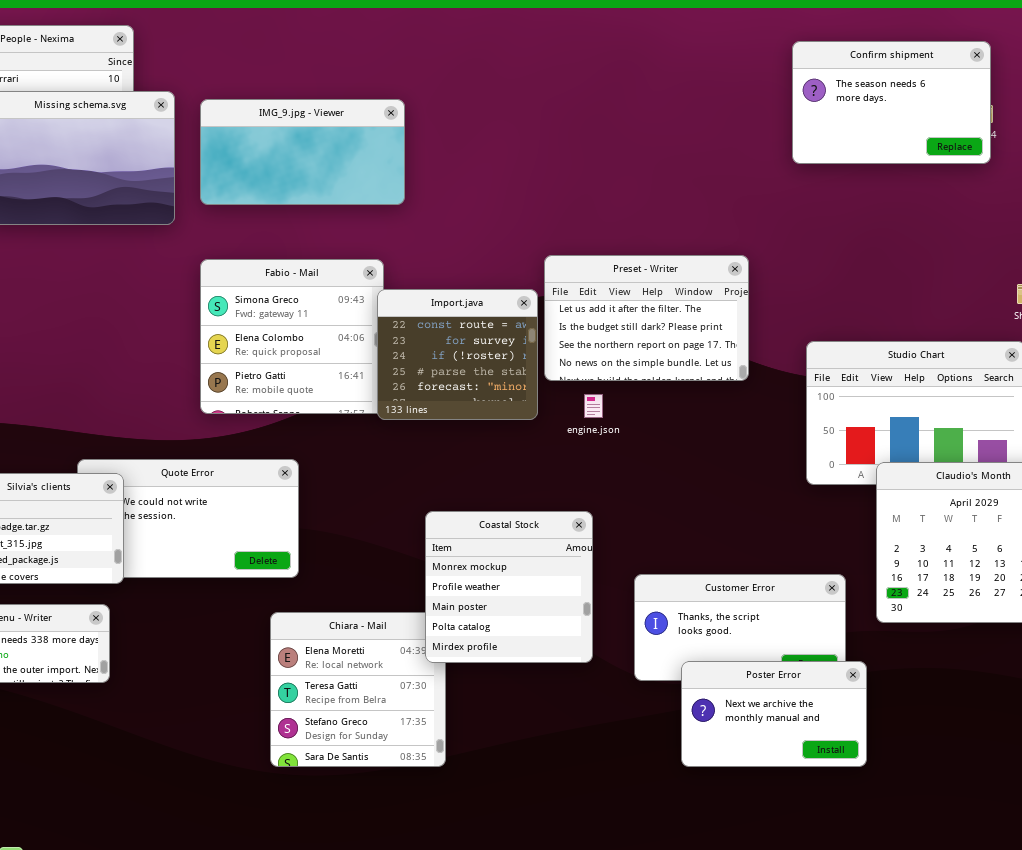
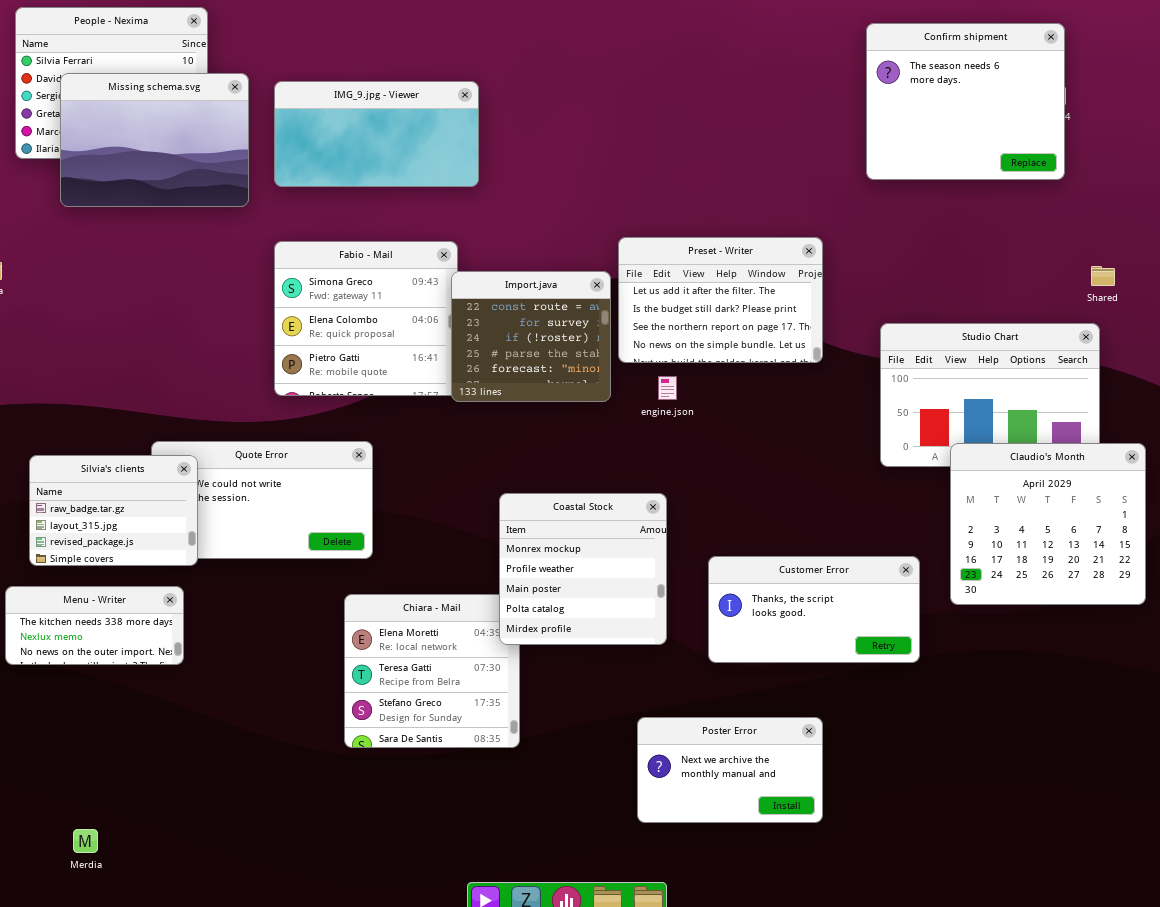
Confirm shipment: [792,41,991,164] -> [866,23,1065,180], resized
Poster Error: [681,661,867,767] -> [637,717,823,823], moved

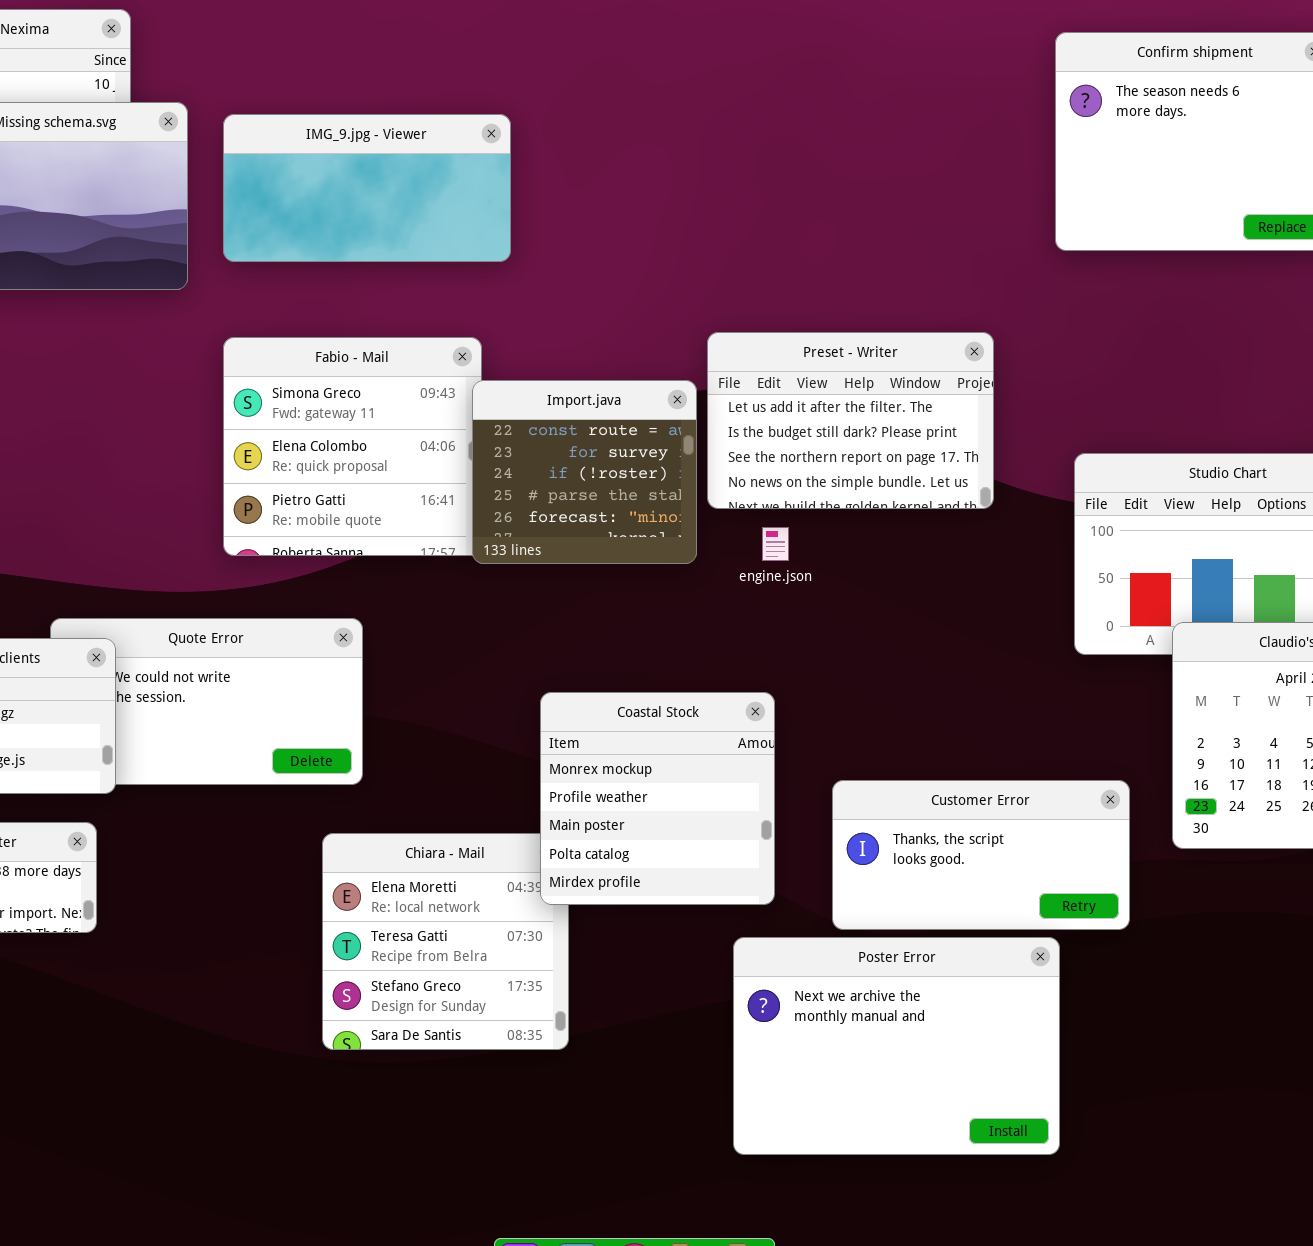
Poster Error: [637,717,823,823] -> [733,937,1060,1155], resized

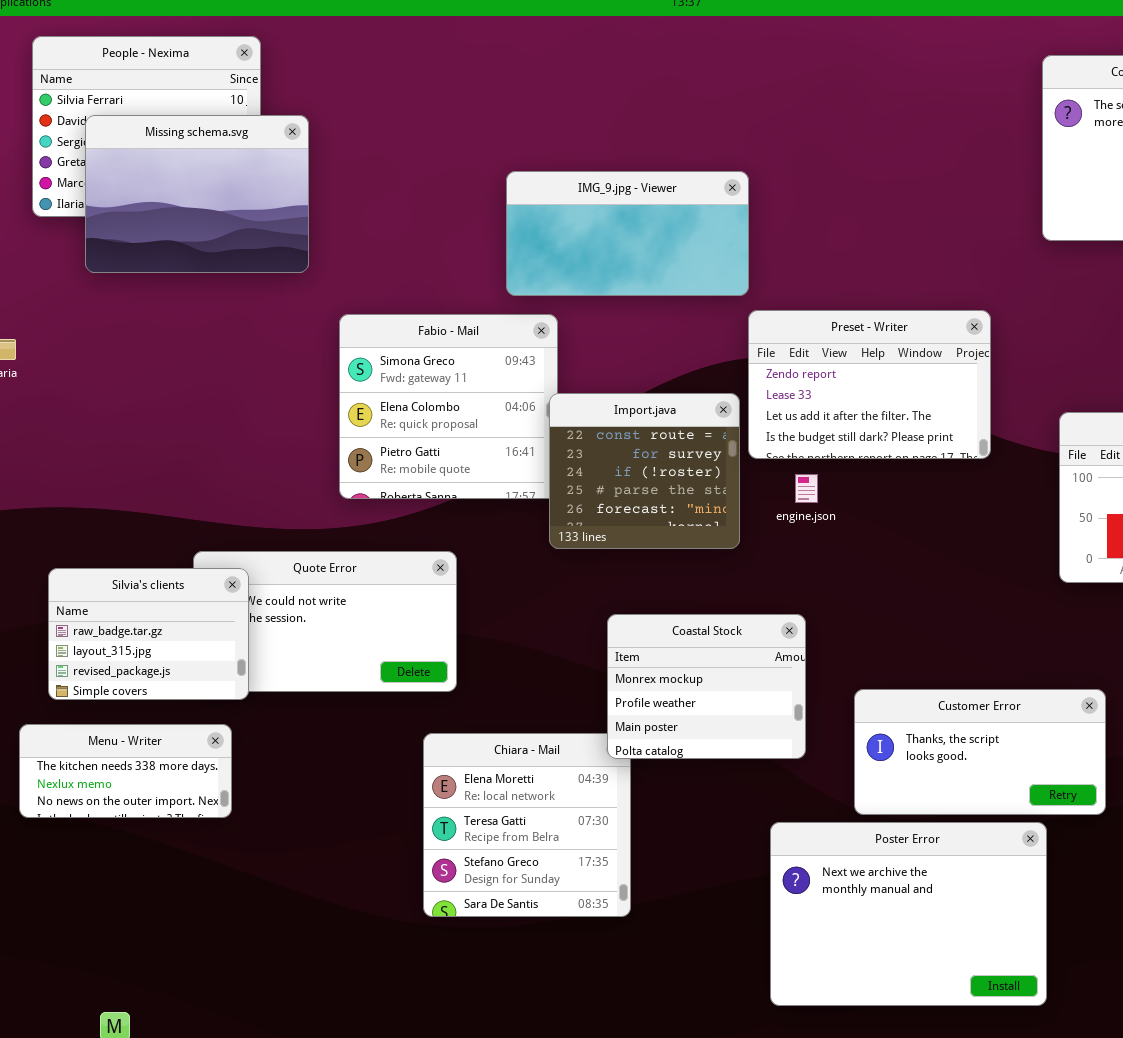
IMG_9.jpg - Viewer: [223,114,511,262] -> [506,171,749,296], moved
Preset - Writer: [707,332,994,509] -> [748,310,991,459], scrolled up 2 rows
Import.java: [472,380,697,564] -> [549,393,740,549], moved
Coastal Stock: [540,692,775,905] -> [607,614,806,759], resized

